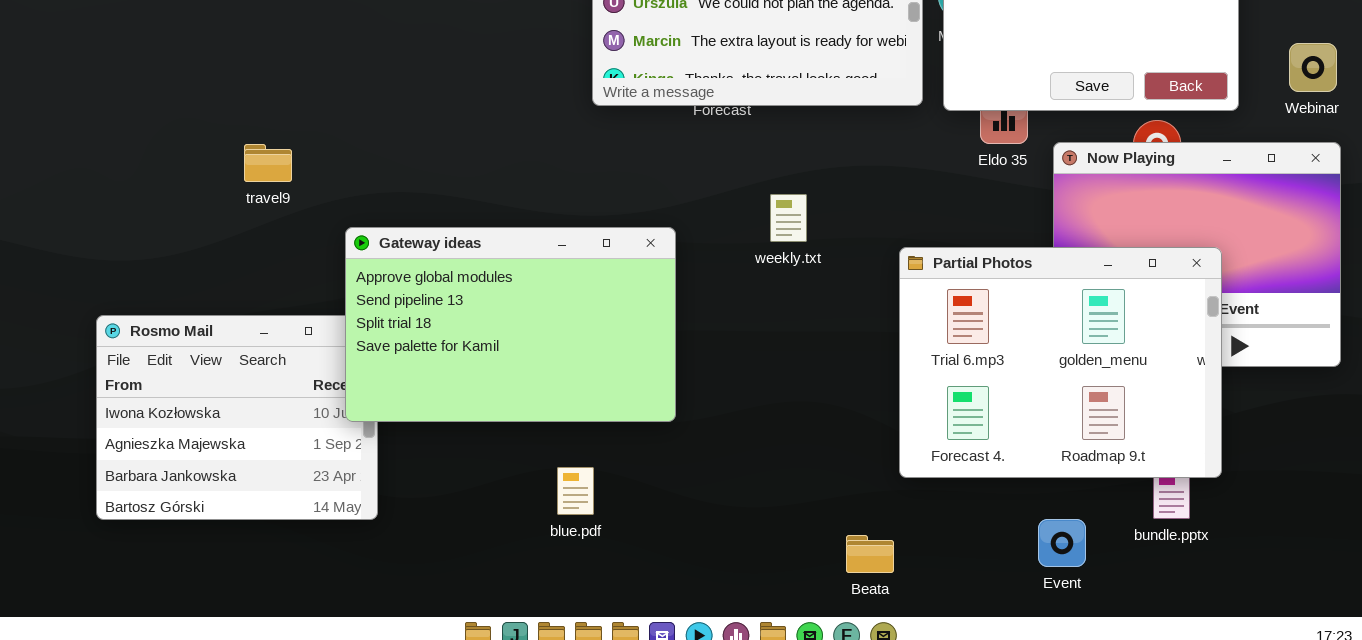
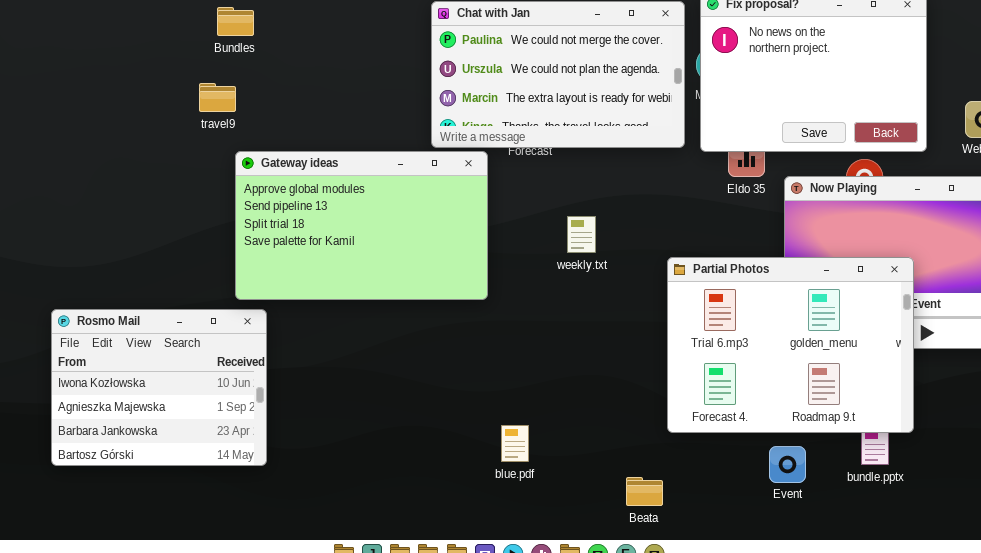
travel9: [244,144,292,182] -> [199,83,236,112], moved
Gateway ideas: [345,227,676,422] -> [235,151,488,300], moved
blue.pdf: [557,467,594,515] -> [501,425,529,462], moved
Event: [1038,519,1086,567] -> [769,446,806,483], moved

